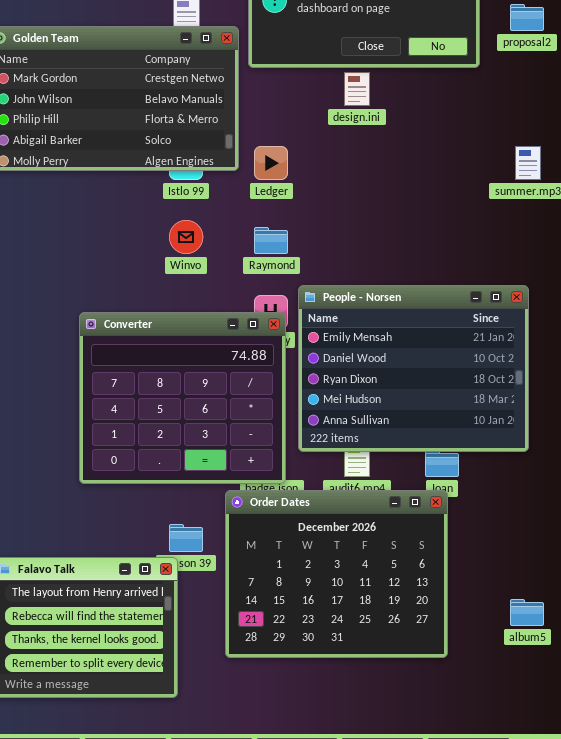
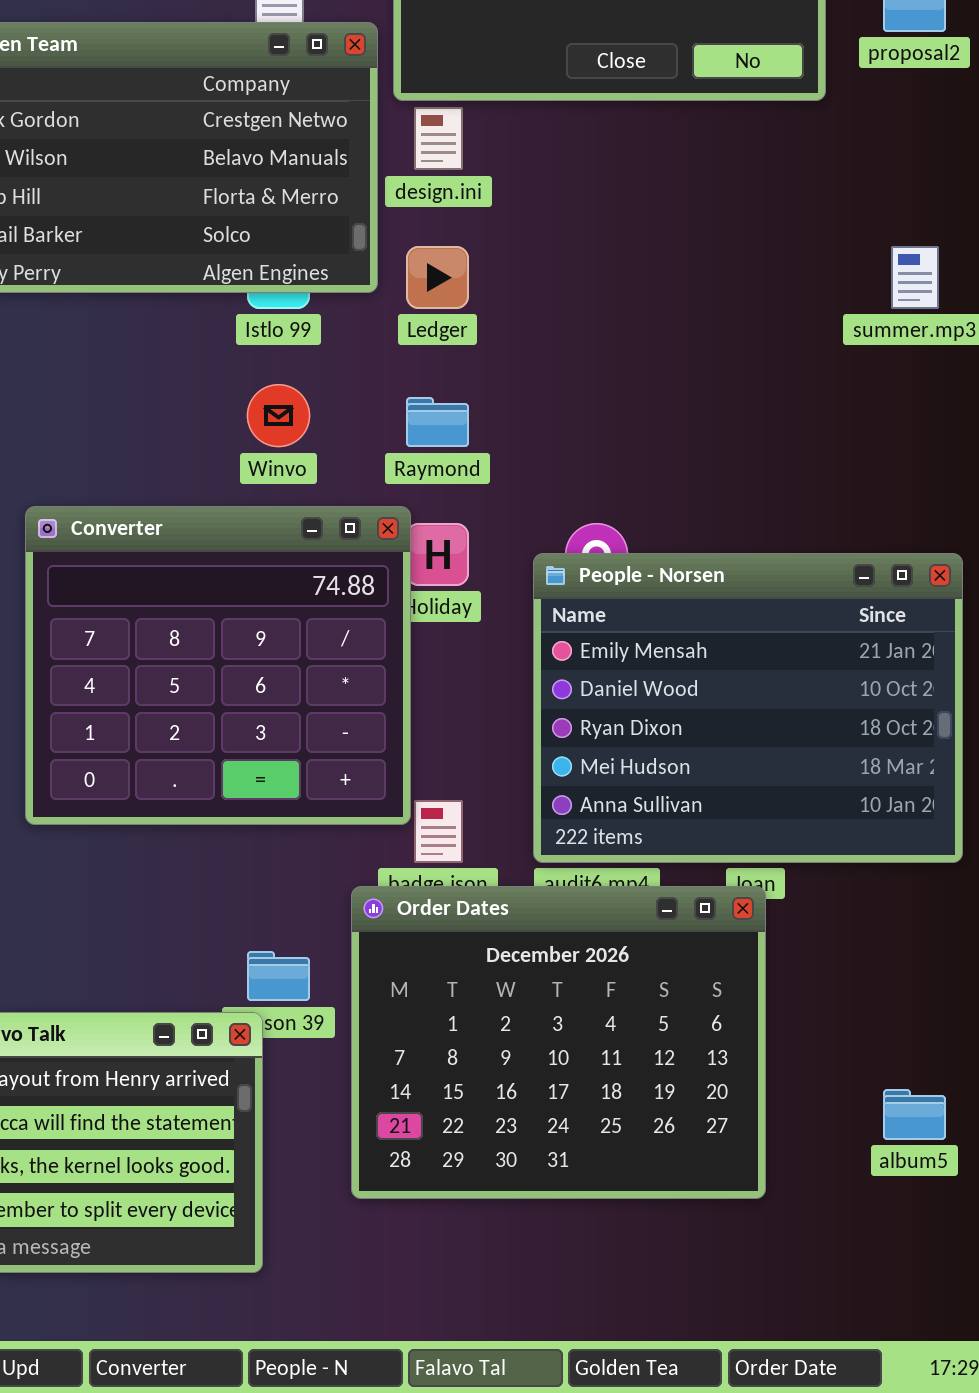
design.ini: [344,72,370,106] -> [414,107,463,170], moved
People - Norsen: [298,285,529,452] -> [533,553,963,863], moved
Converter: [79,312,286,484] -> [25,506,411,825], moved

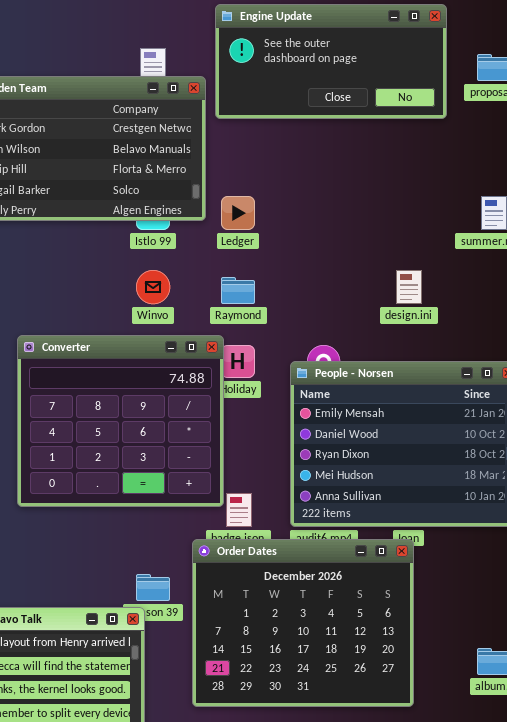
design.ini: [414,107,463,170] -> [396,270,422,304], moved

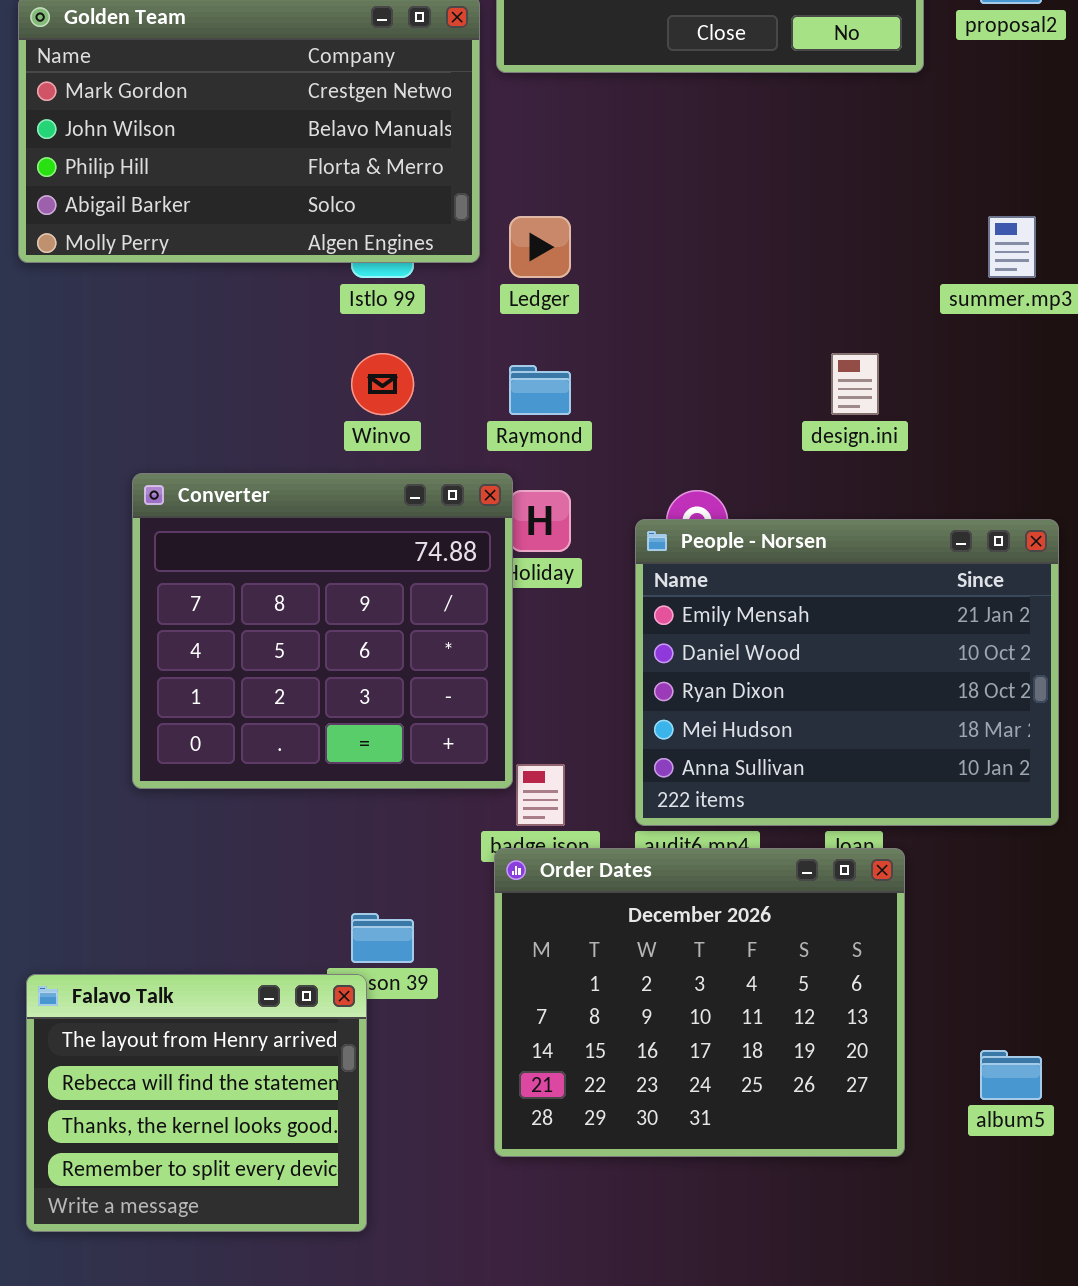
Order Dates: [192,539,414,707] -> [494,848,905,1157], moved

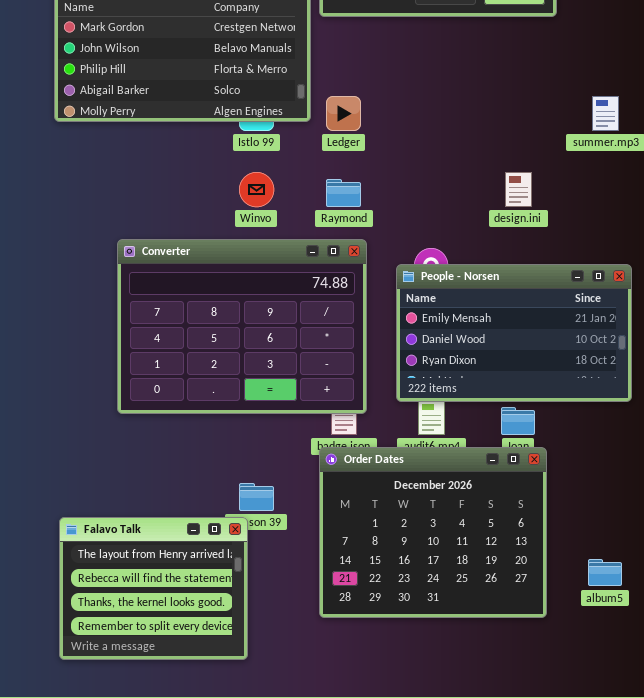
Converter: [132,473,513,789] -> [117,239,367,414], resized
People - Norsen: [635,519,1059,826] -> [396,264,632,402], resized

